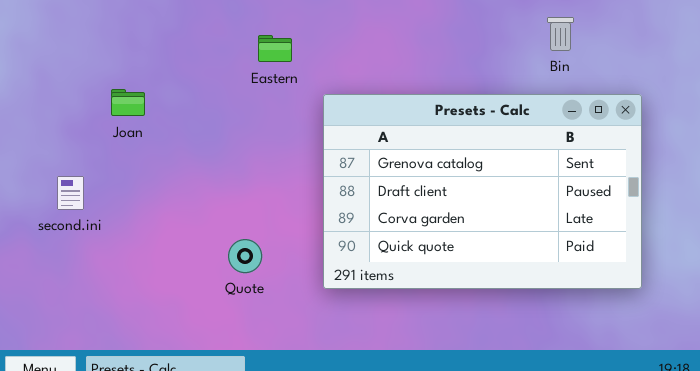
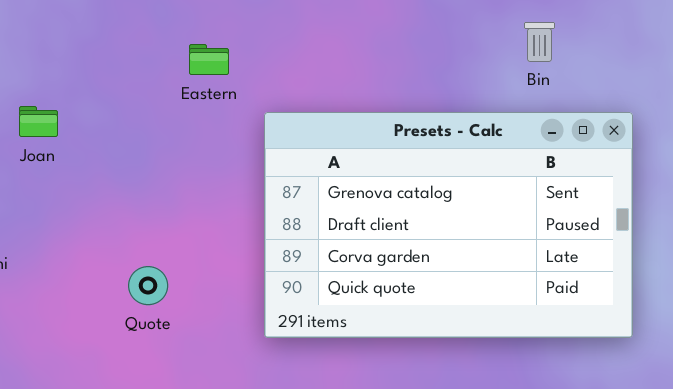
Quote: [228,239,262,273] -> [128,266,168,305], moved

